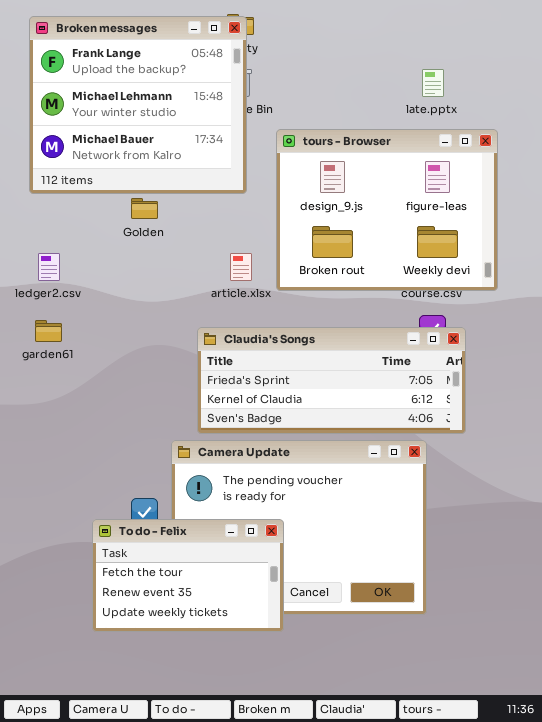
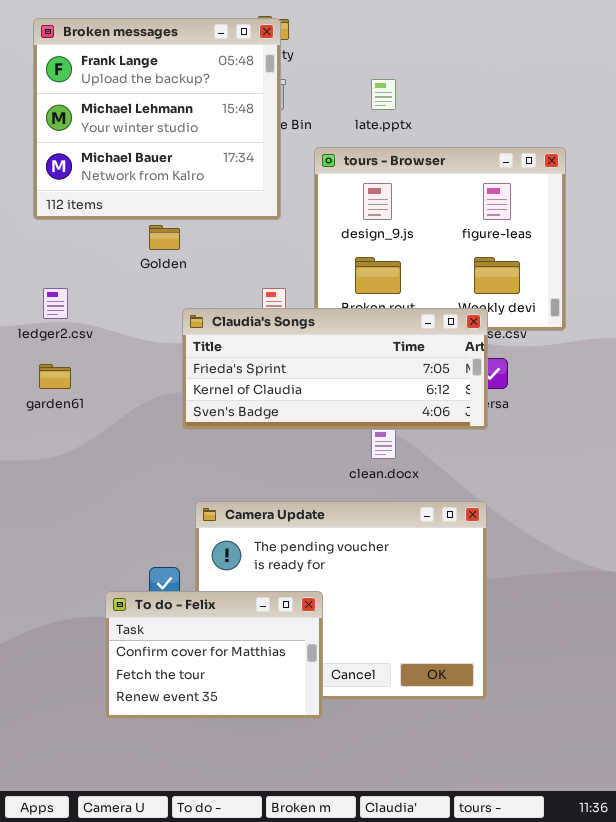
late.pptx: [422,69,444,97] -> [371,79,396,110], moved
Claudia's Songs: [197,327,466,434] -> [182,308,488,430], moved
To do - Felix: [92,519,284,632] -> [105,591,323,719], scrolled up 1 row

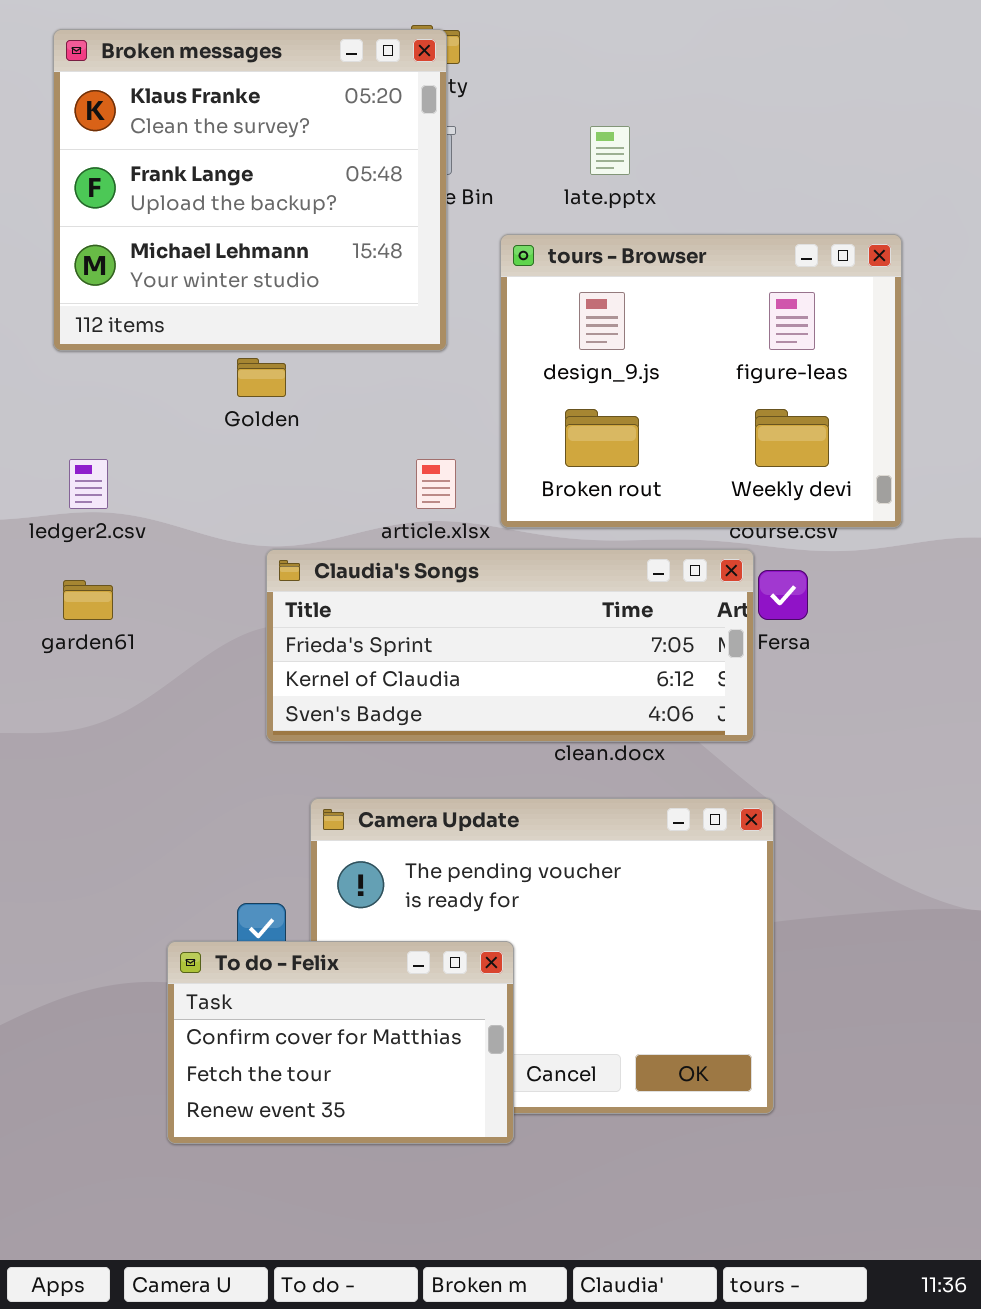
Broken messages: [33,18,281,220] -> [53,29,447,351], scrolled up 1 row
Claudia's Songs: [182,308,488,430] -> [266,549,754,742], moved

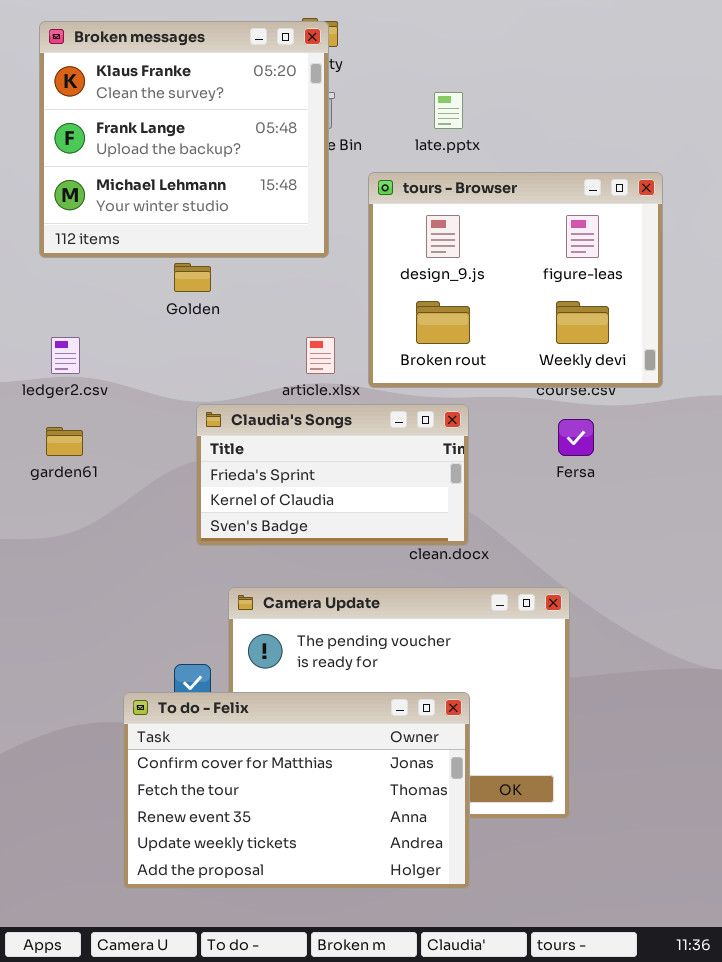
Claudia's Songs: [266,549,754,742] -> [196,404,469,546], resized
To do - Felix: [167,941,514,1144] -> [123,692,470,889], resized

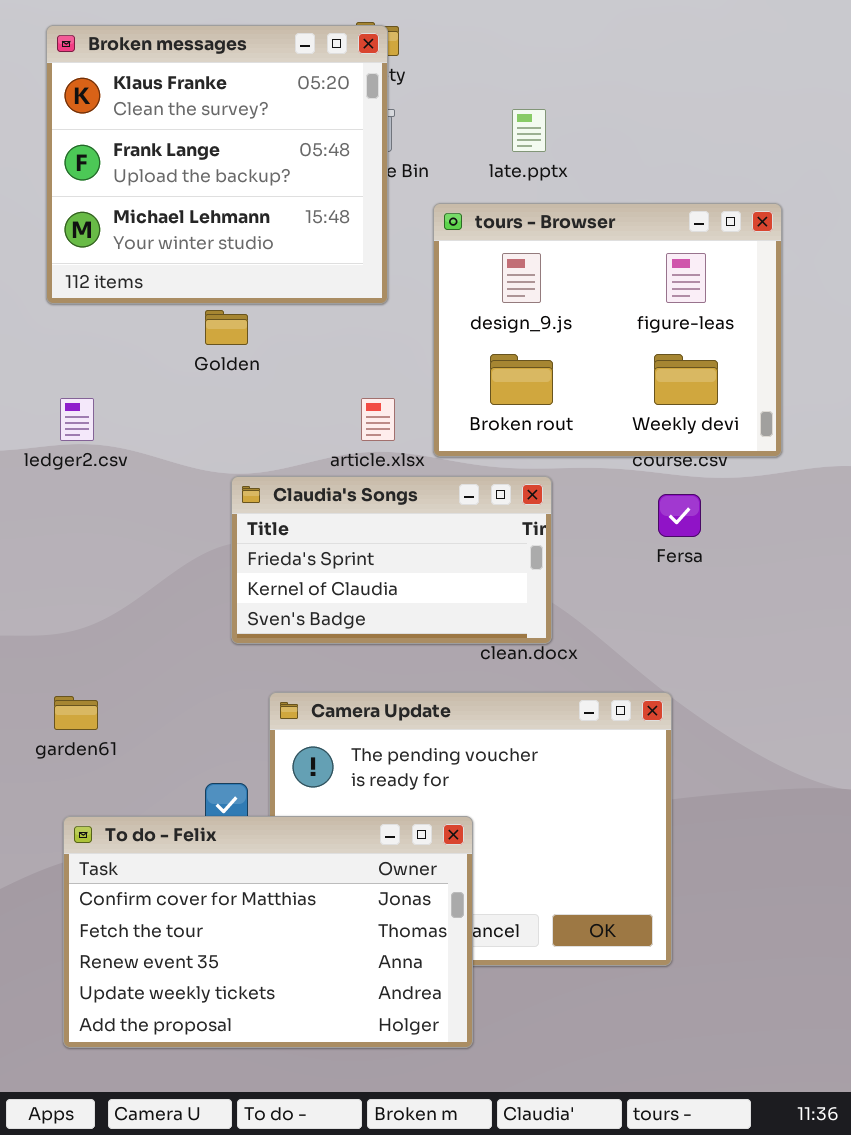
garden61: [46,427,83,456] -> [54,696,98,730], moved
To do - Felix: [123,692,470,889] -> [63,816,473,1048], moved

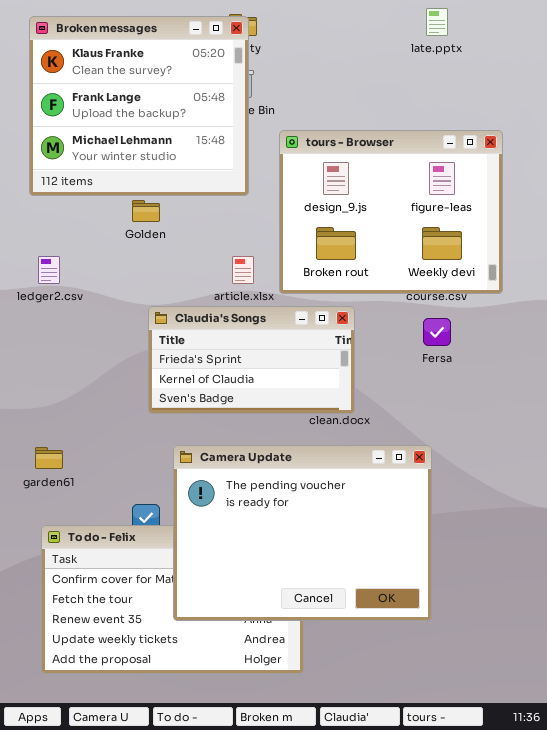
late.pptx: [512,109,546,152] -> [426,8,448,36], moved
Camera Update: [269,692,672,966] -> [173,445,432,621], raised

